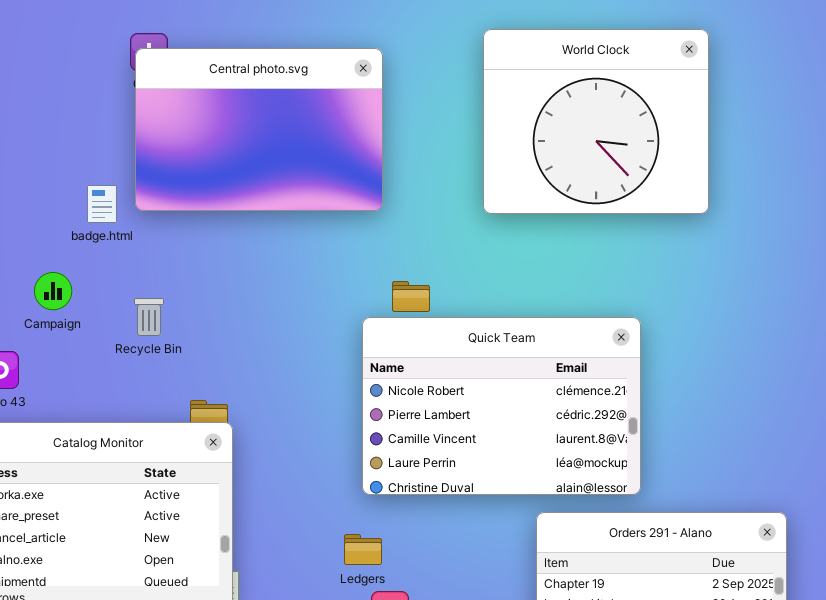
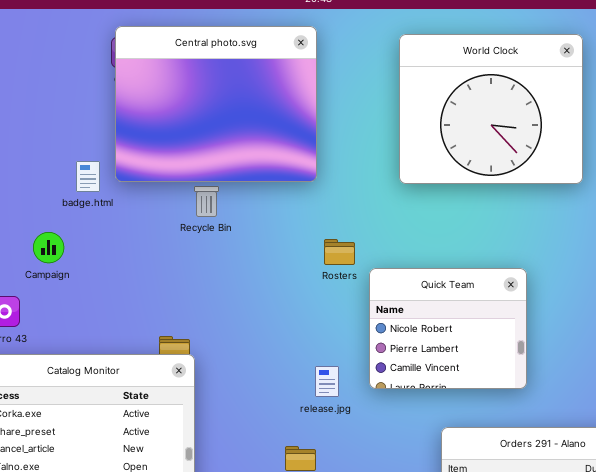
Central photo.svg: [135,48,383,211] -> [115,26,317,182], resized
Recycle Bin: [134,298,164,336] -> [194,186,219,217], moved
Quick Team: [362,317,641,495] -> [369,268,527,389], resized

